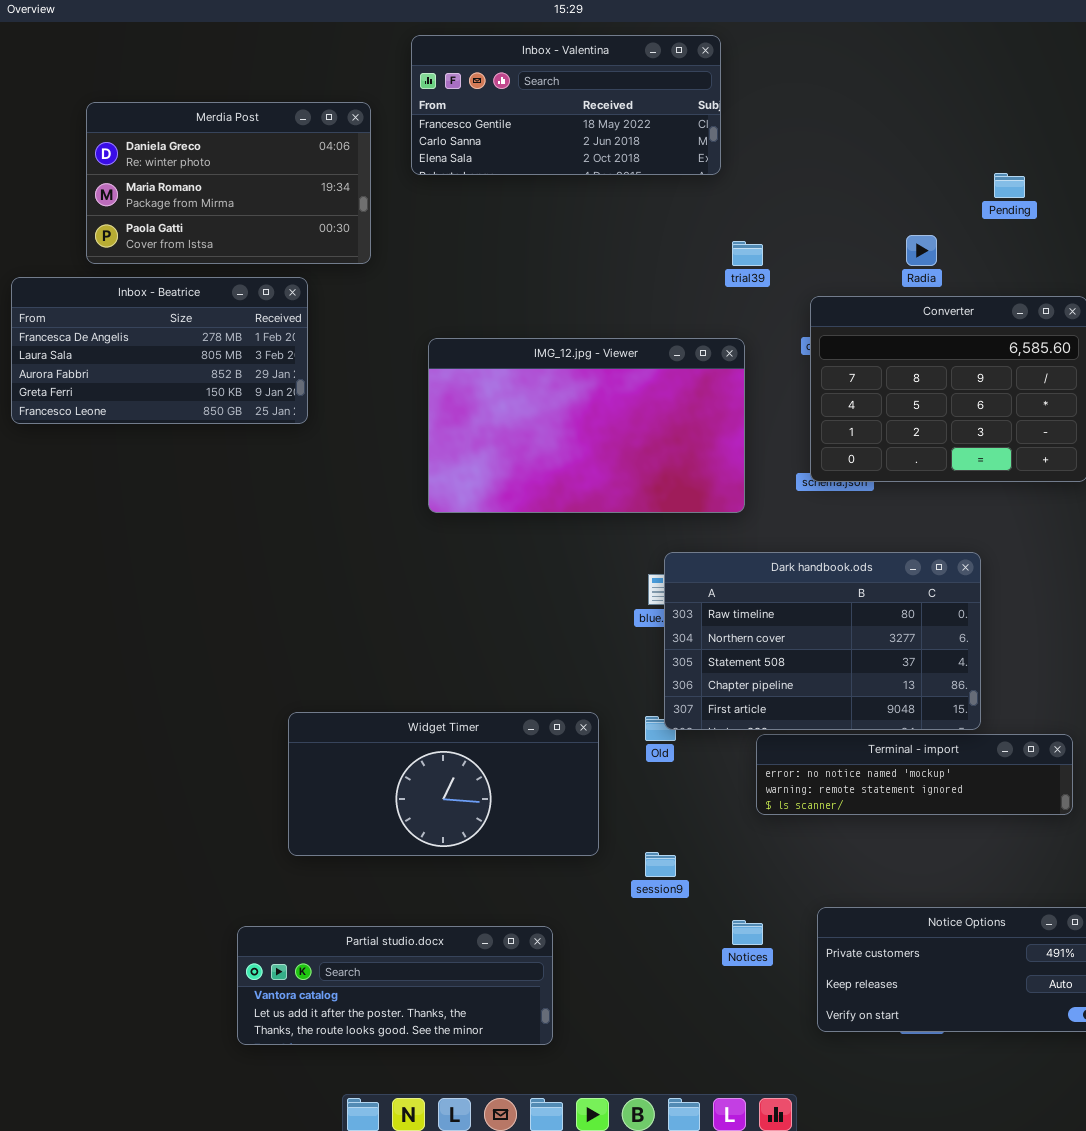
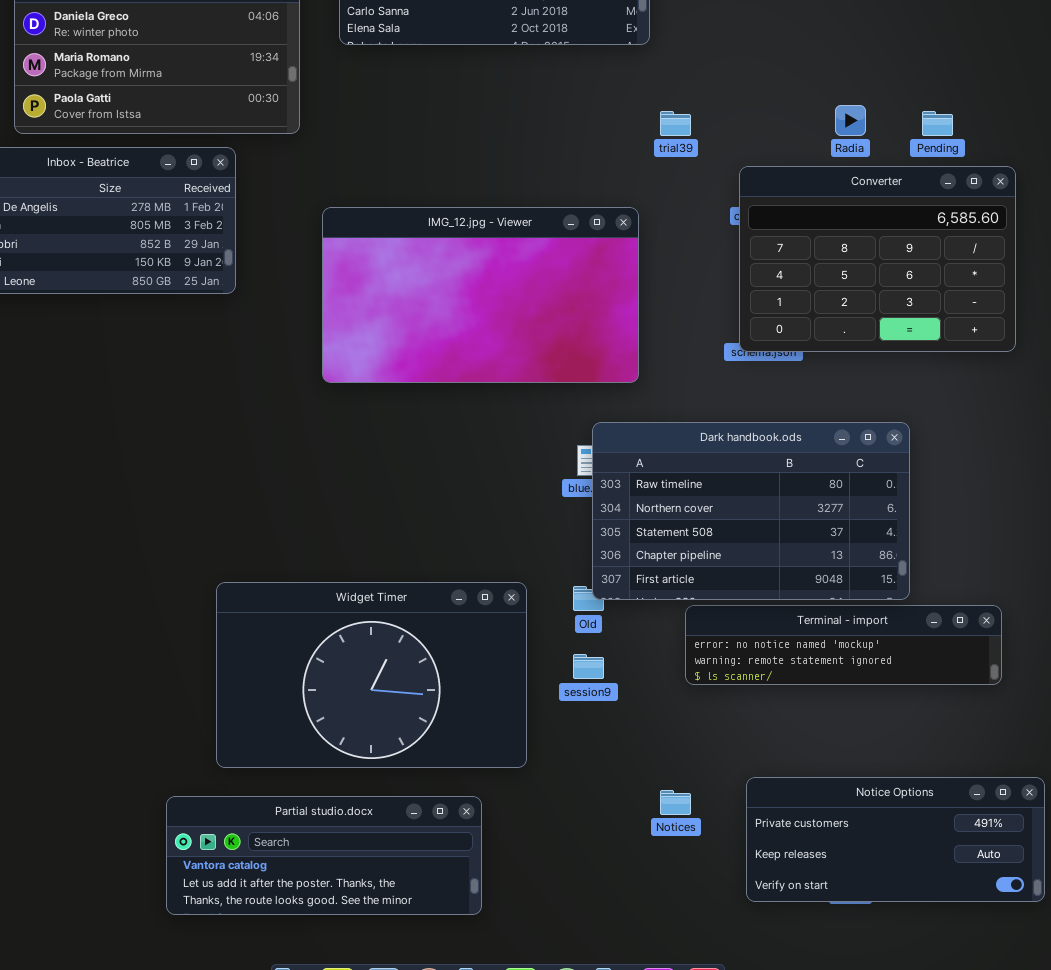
Pending: [994,173,1025,198] -> [922,111,953,136], moved
IMG_12.jpg - Viewer: [428,338,745,513] -> [322,207,639,383], moved
Widget Timer: [288,712,599,856] -> [216,582,527,768], resized
session9: [645,852,676,877] -> [573,654,604,679], moved

